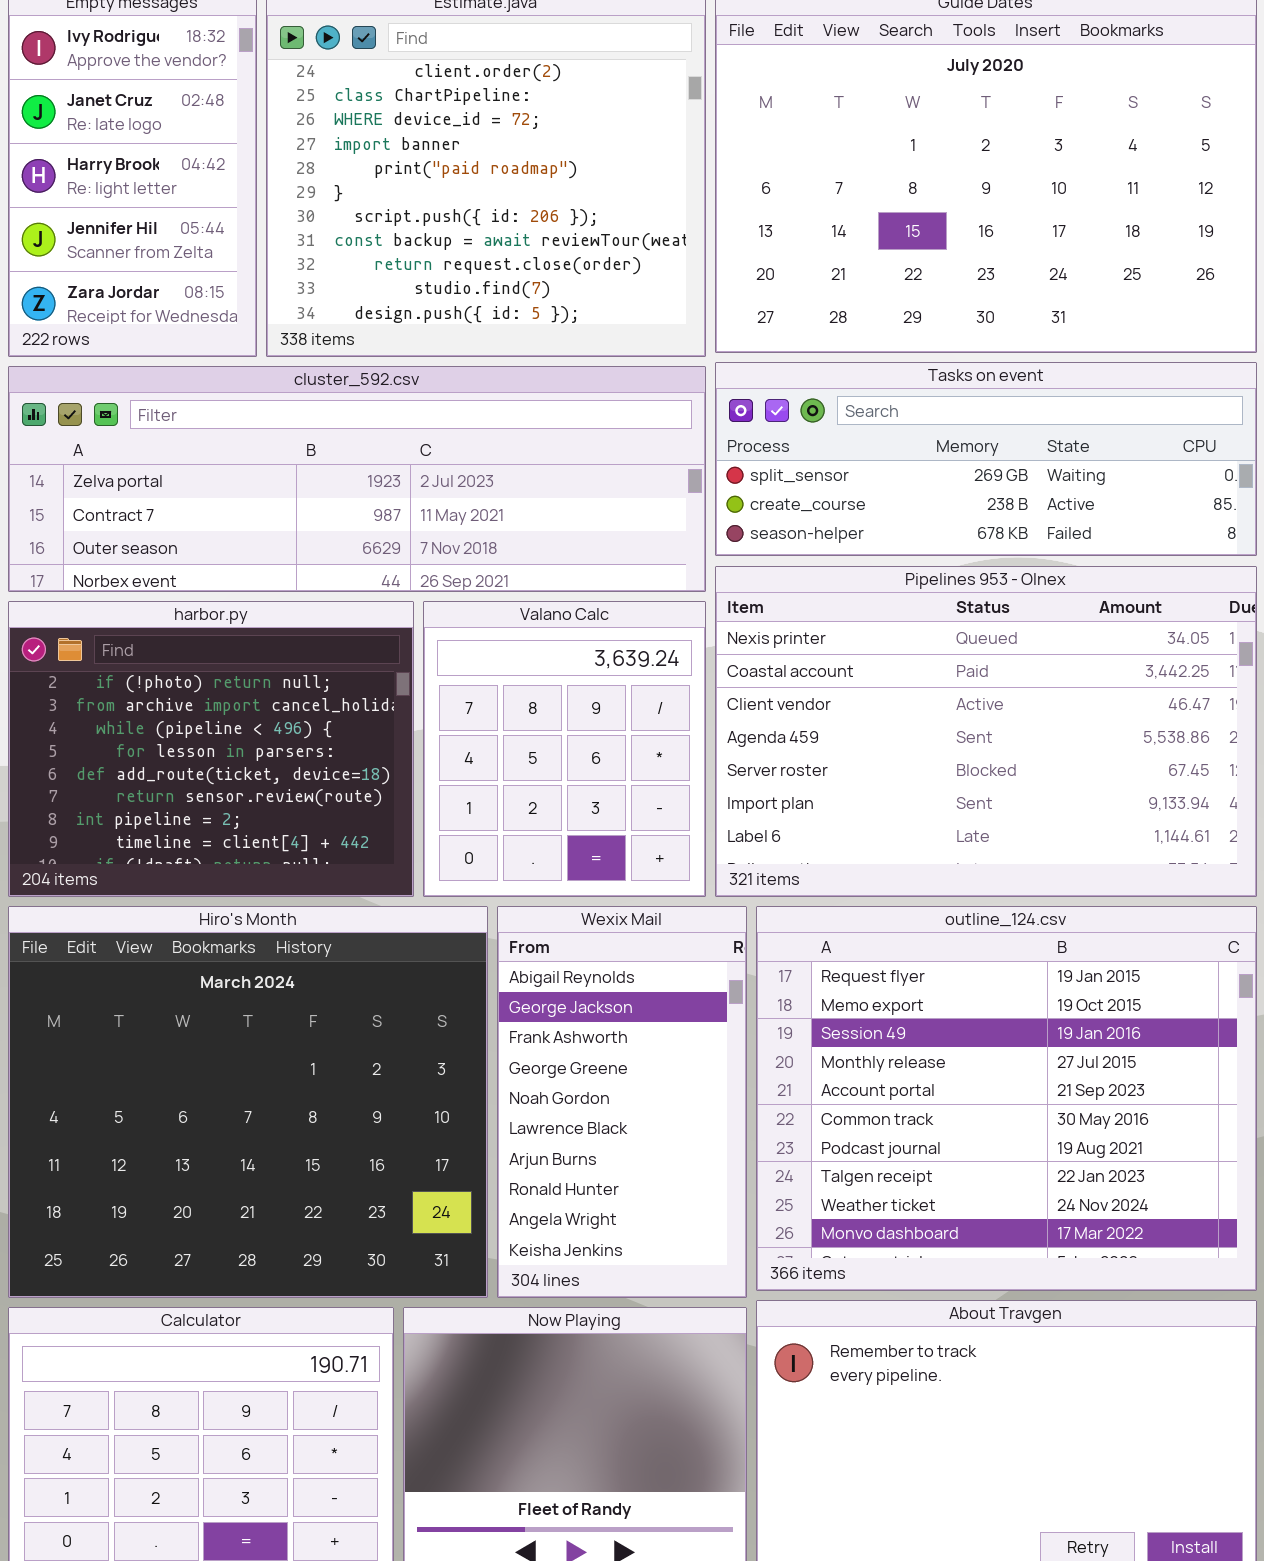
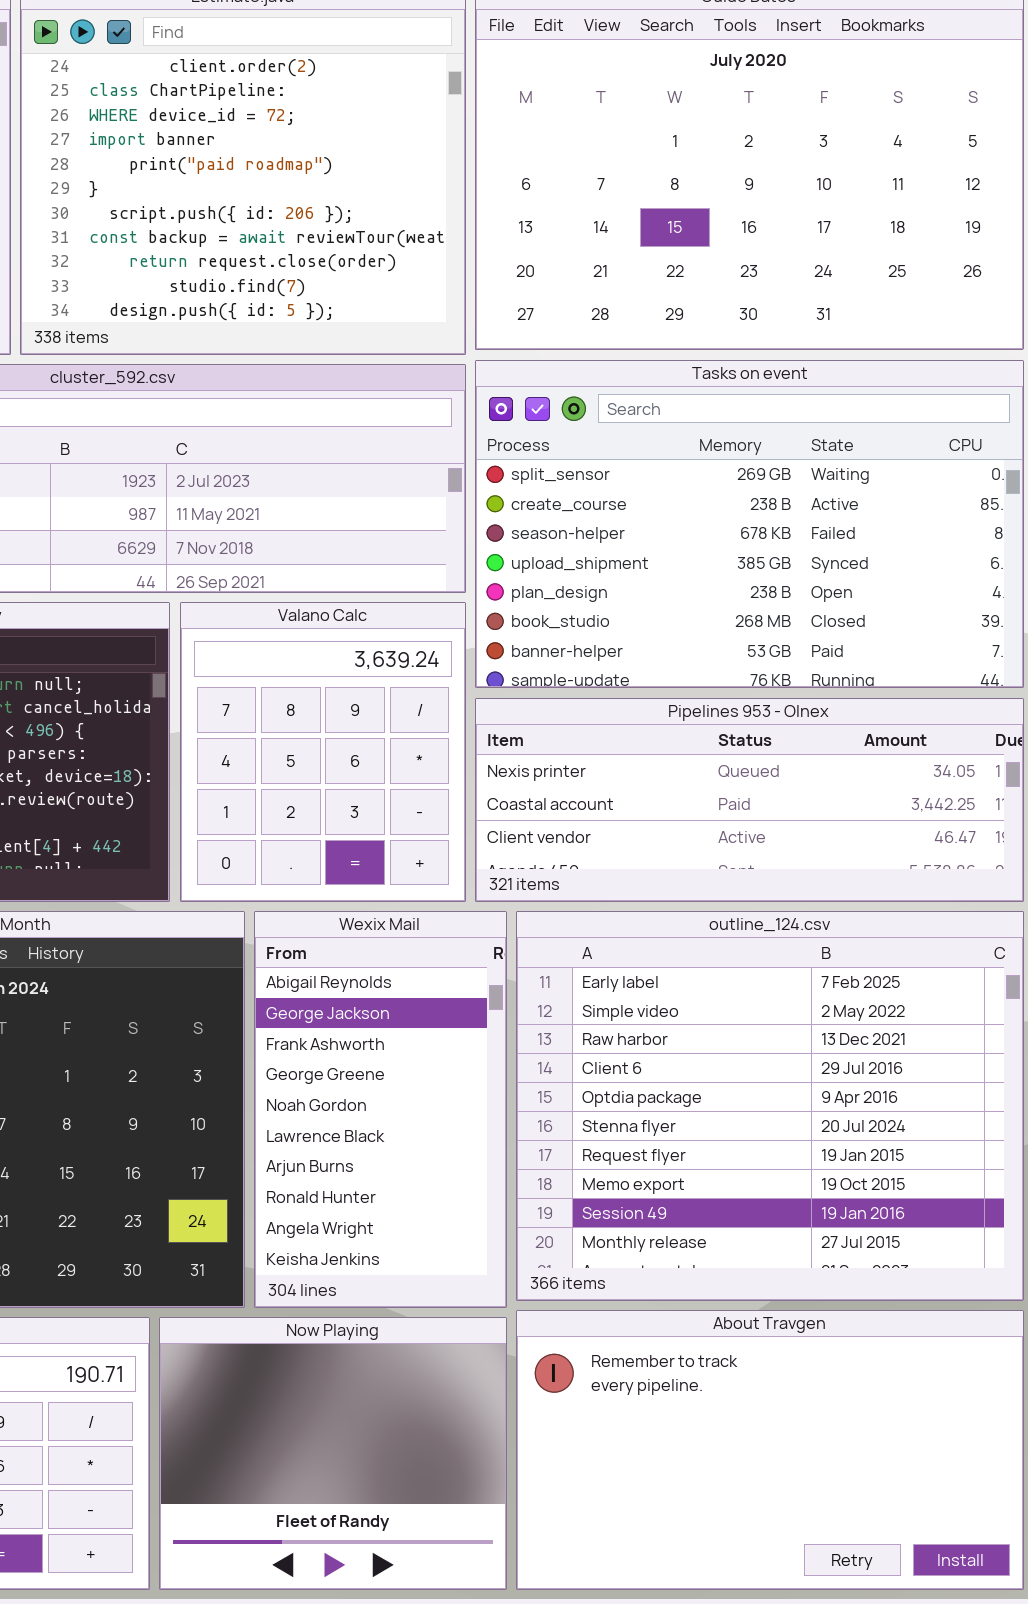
Tasks on event: [715,362,1257,556] -> [475,360,1024,688], resized
Pipelines 953 - Olnex: [715,566,1257,897] -> [475,698,1024,902], resized
outline_124.csv: [756,906,1257,1291] -> [516,911,1024,1301], scrolled up 6 rows

